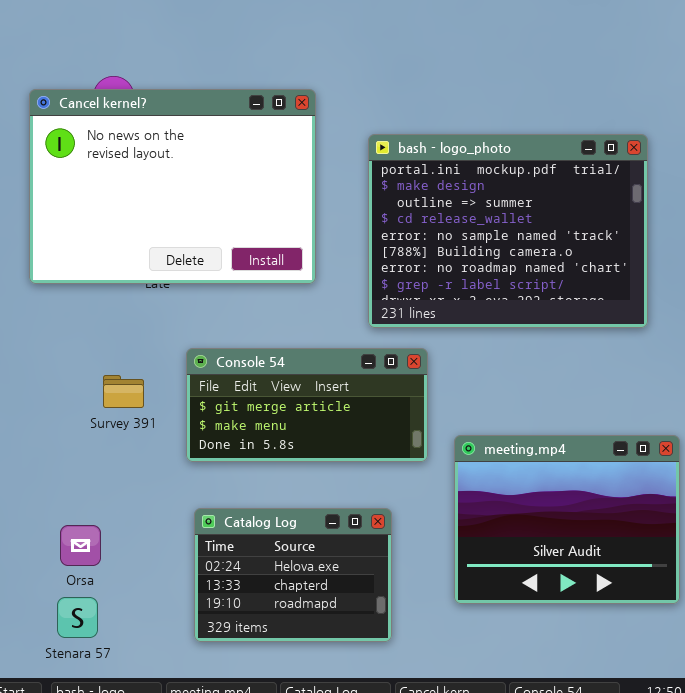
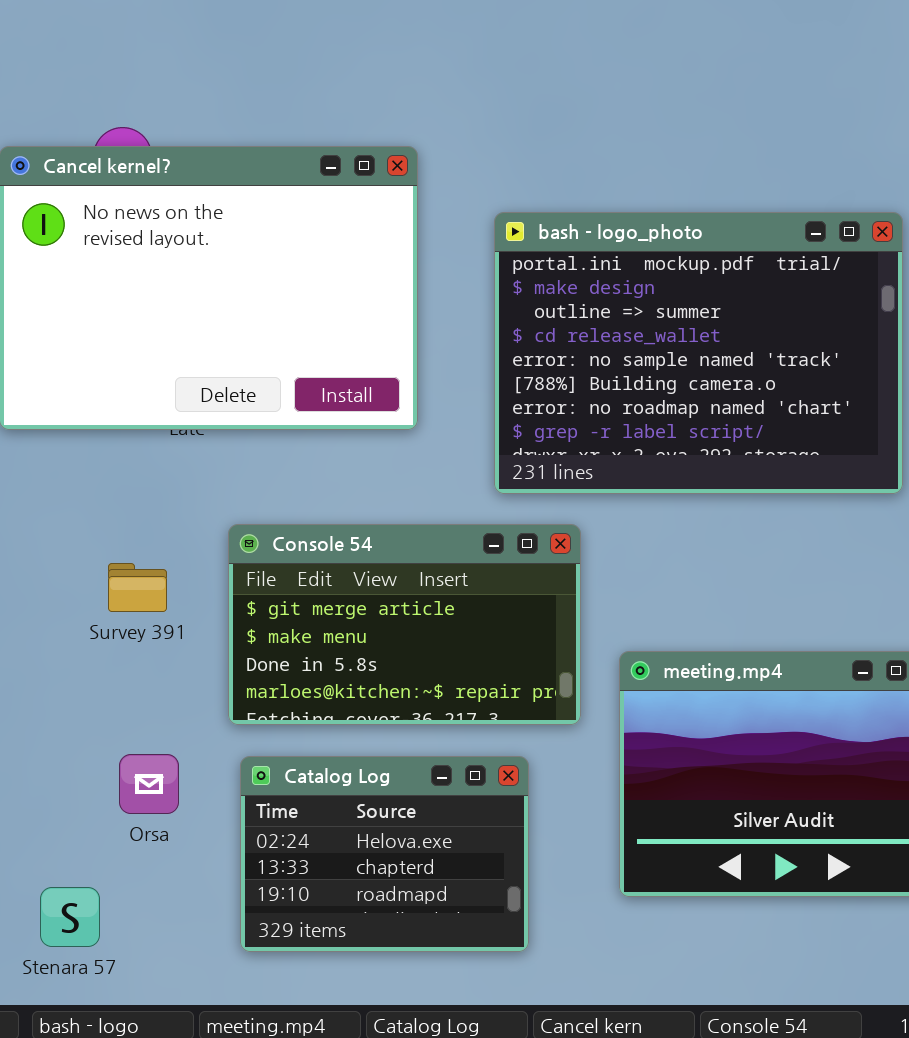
Console 54: [186,348,428,462] -> [228,524,581,725], resized
Orsa: [60,525,101,566] -> [119,754,179,814], moved

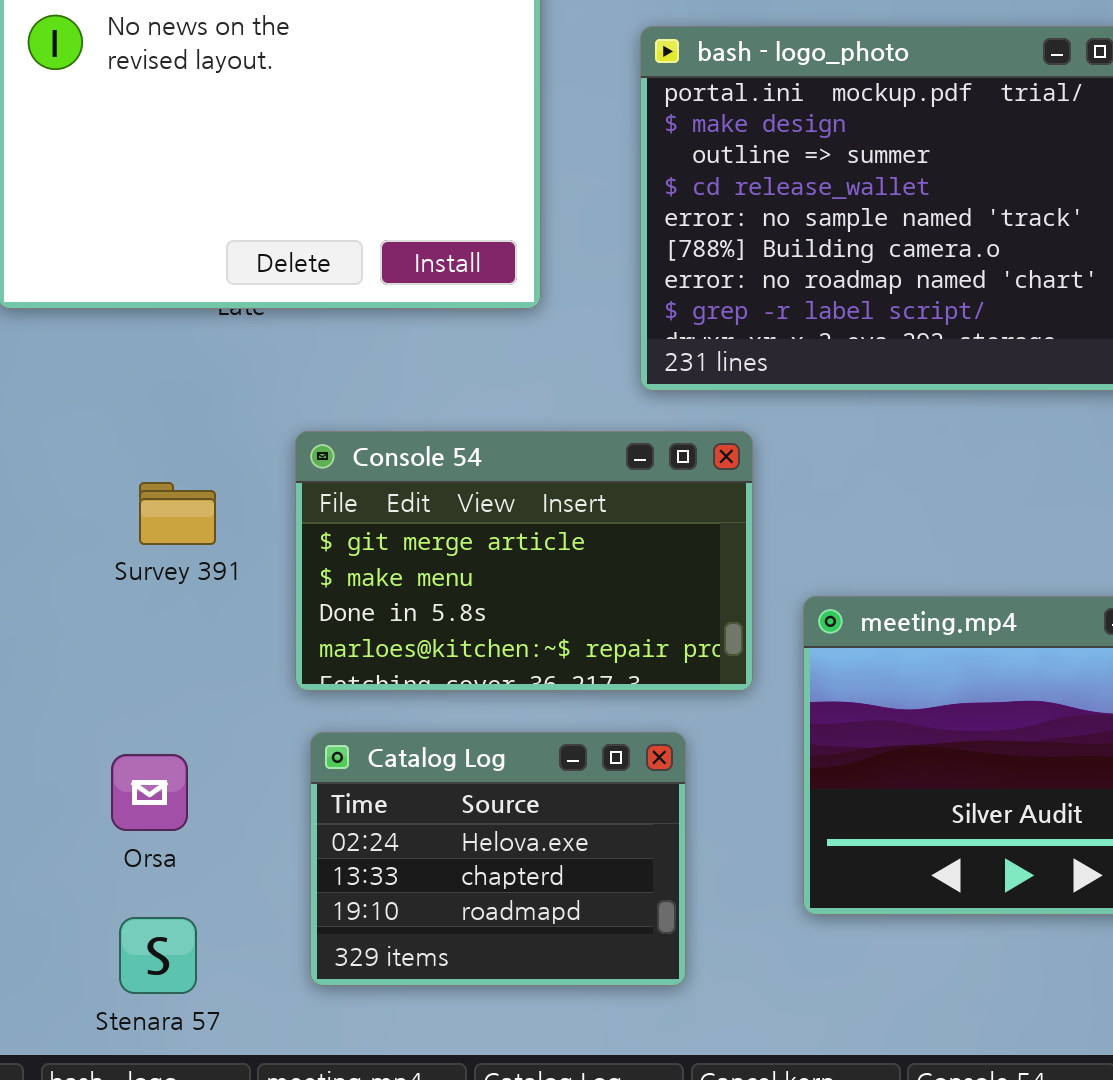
Orsa: [119,754,179,814] -> [111,754,188,831], moved
Stenara 57: [40,887,100,947] -> [119,917,197,994], moved

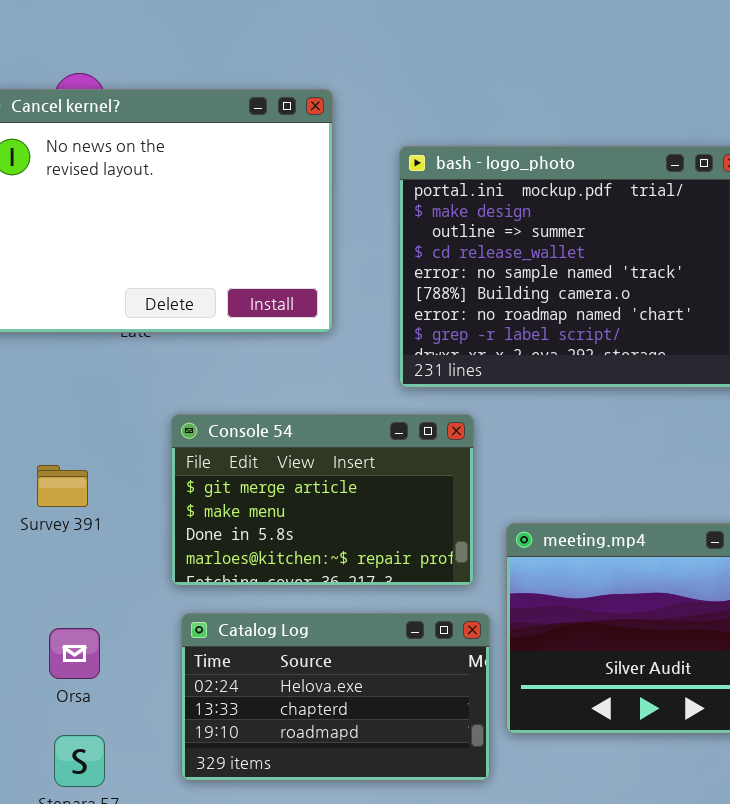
Survey 391: [139,482,216,545] -> [37,465,88,507], moved
Catalog Log: [310,732,686,986] -> [181,613,490,781], resized

